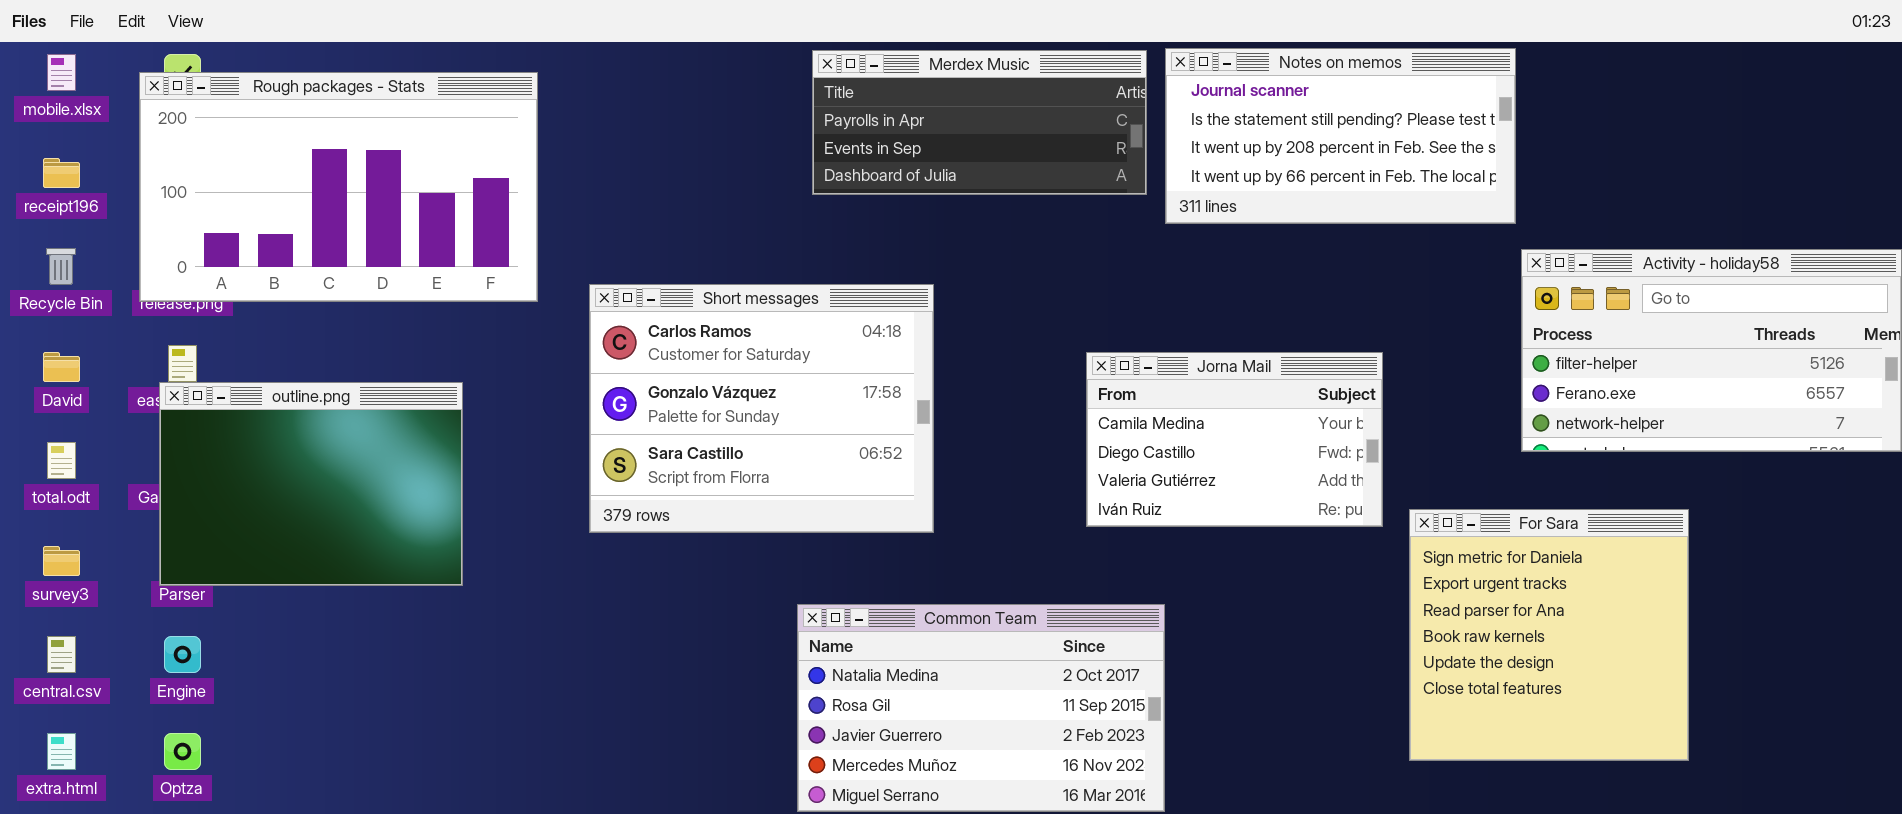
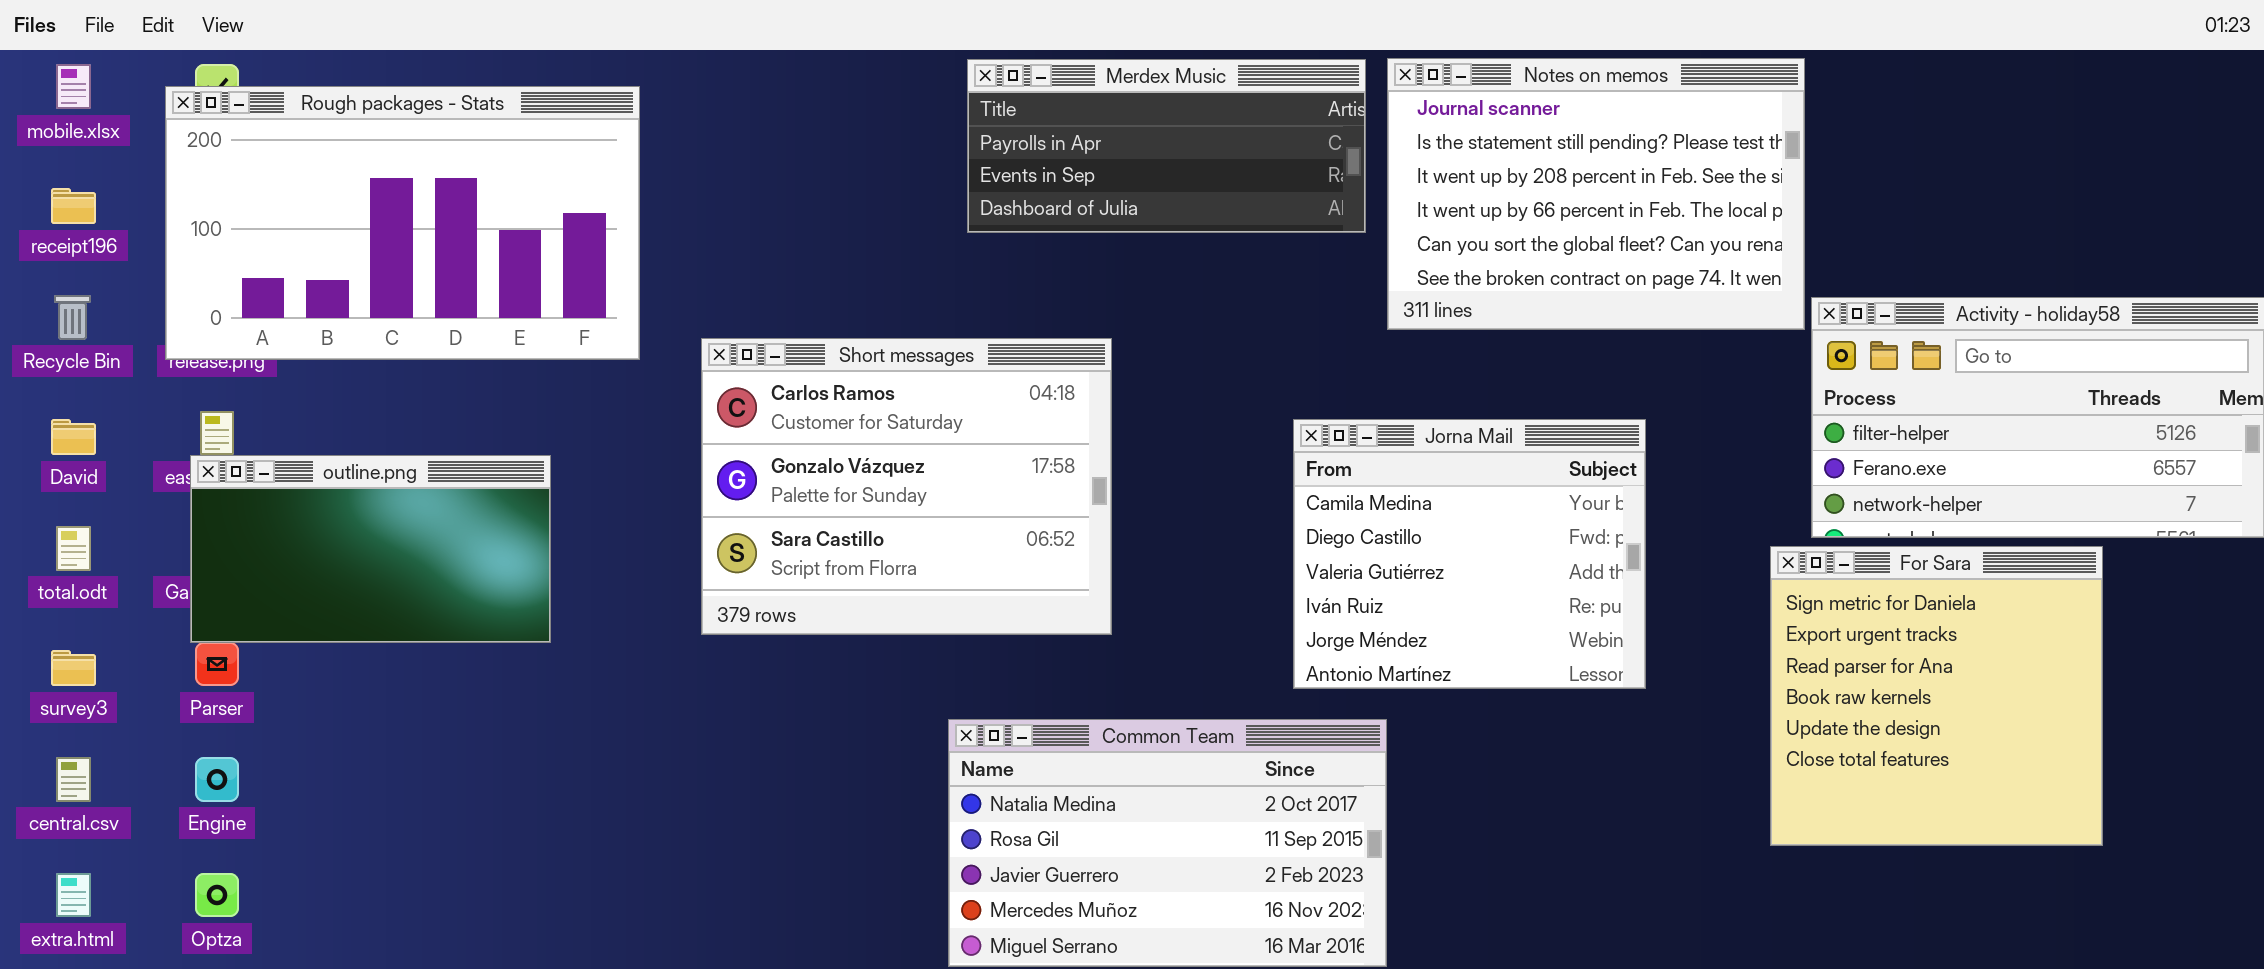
Notes on memos: [1165,48,1516,224] -> [1387,58,1805,330], resized
Jorna Mail: [1086,352,1383,527] -> [1293,419,1646,689], resized
outline.png: [159,382,463,586] -> [190,455,551,643], resized
For Sara: [1409,509,1689,761] -> [1770,546,2103,846], moved

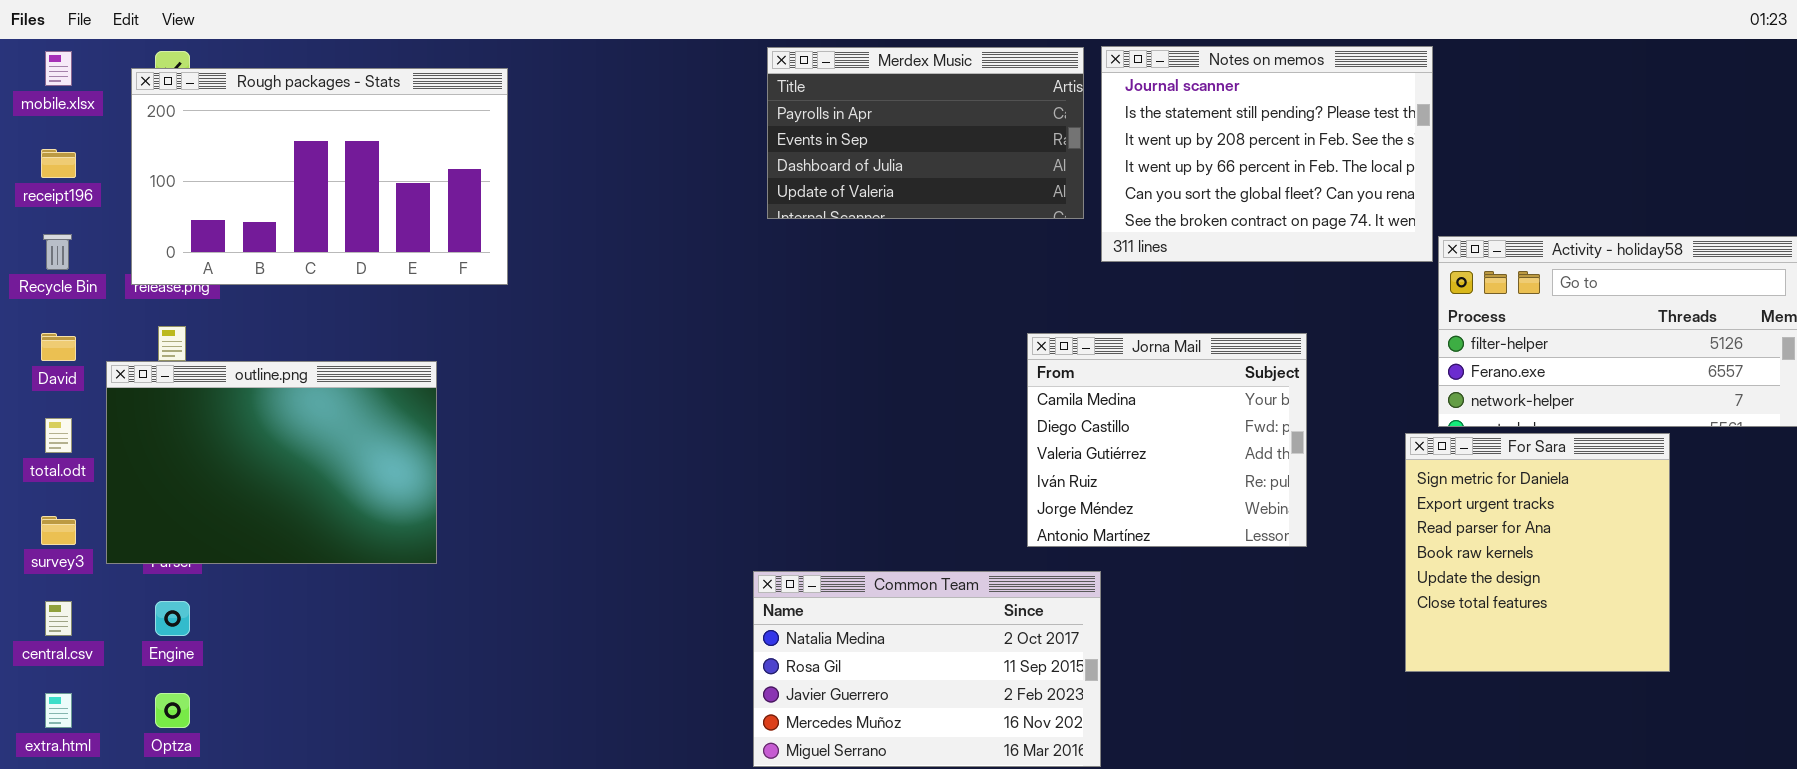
Merdex Music: [967,59,1366,233] -> [767,47,1084,219], resized
Short messages: [701,338,1112,635] -> none, closed
outline.png: [190,455,551,643] -> [106,361,437,564], resized

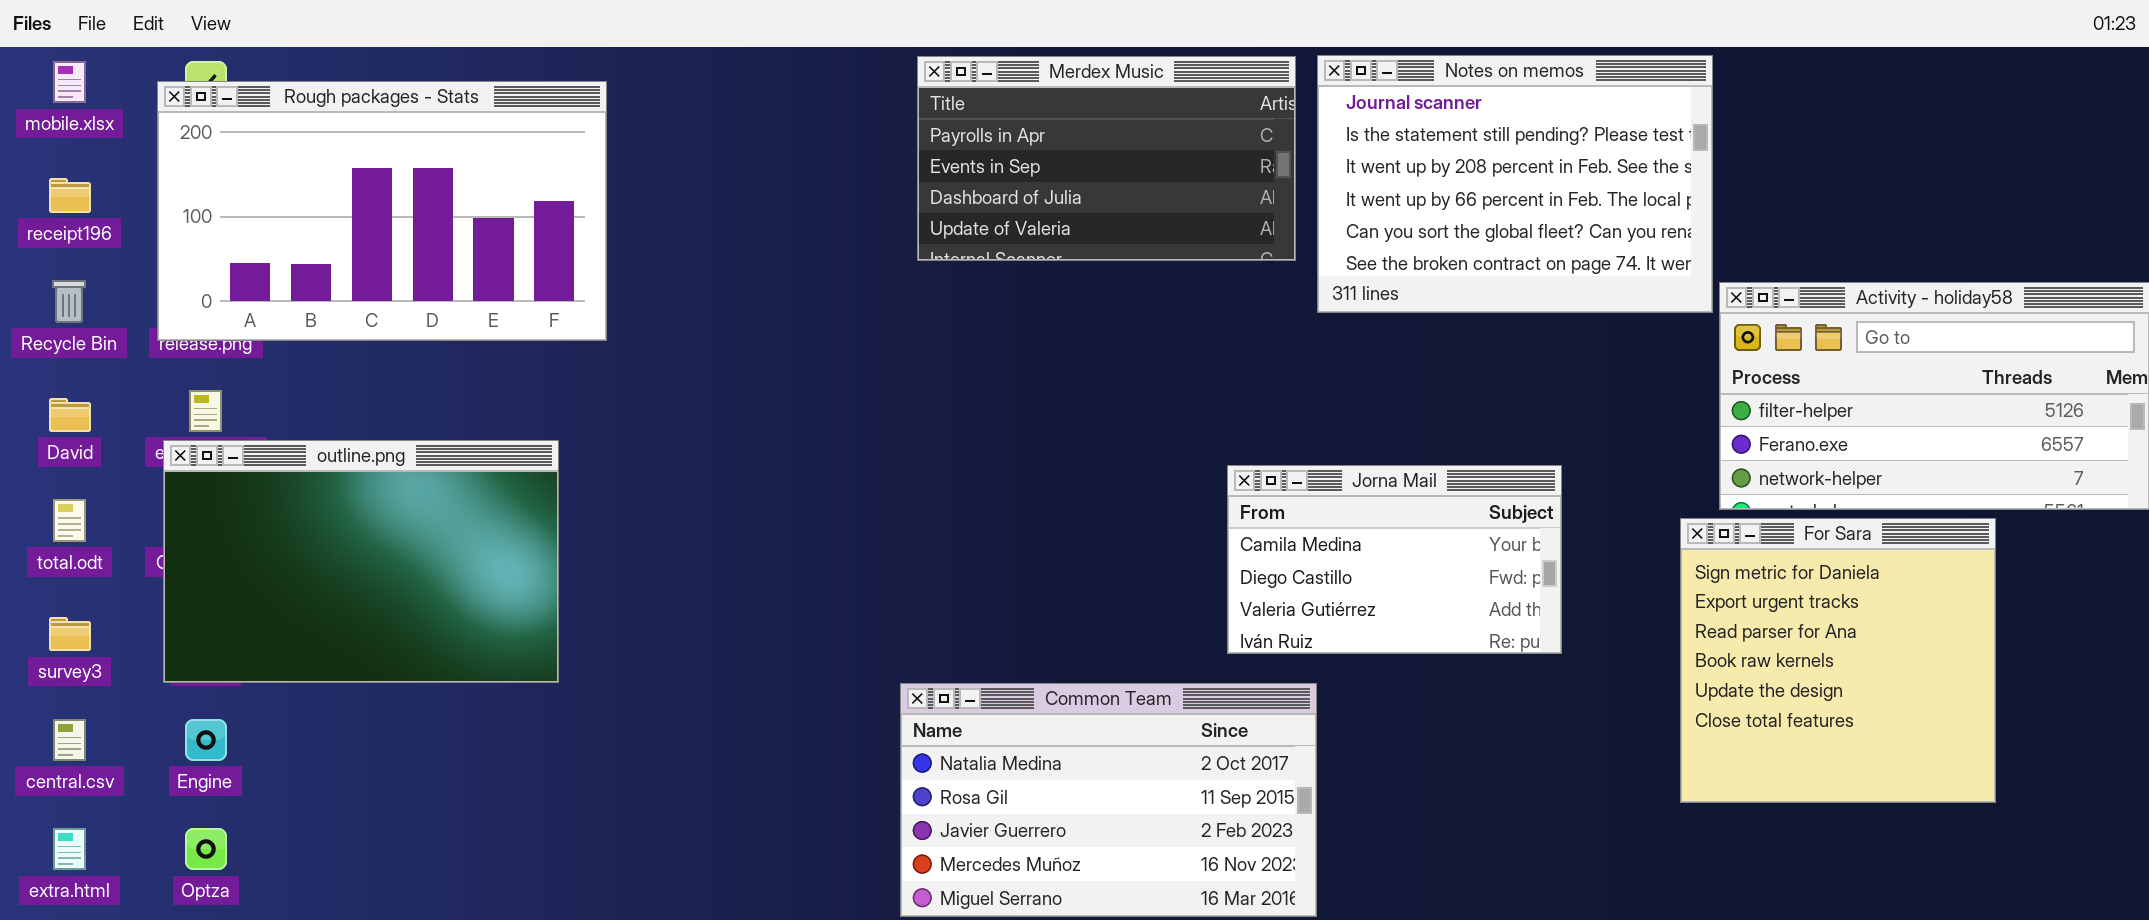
Jorna Mail: [1027,333,1307,547] -> [1227,465,1562,654], resized
outline.png: [106,361,437,564] -> [163,440,559,683], moved

